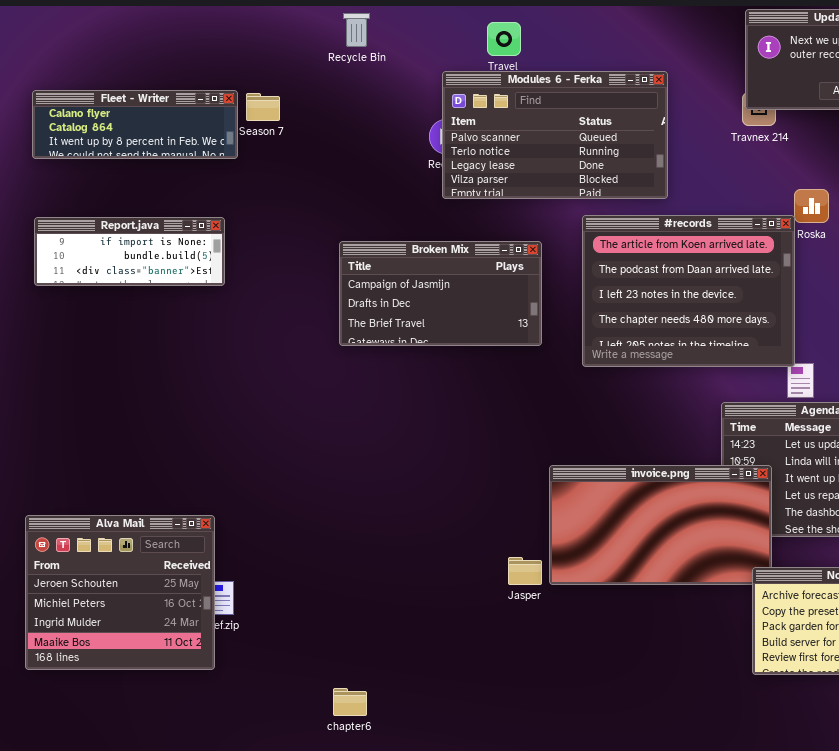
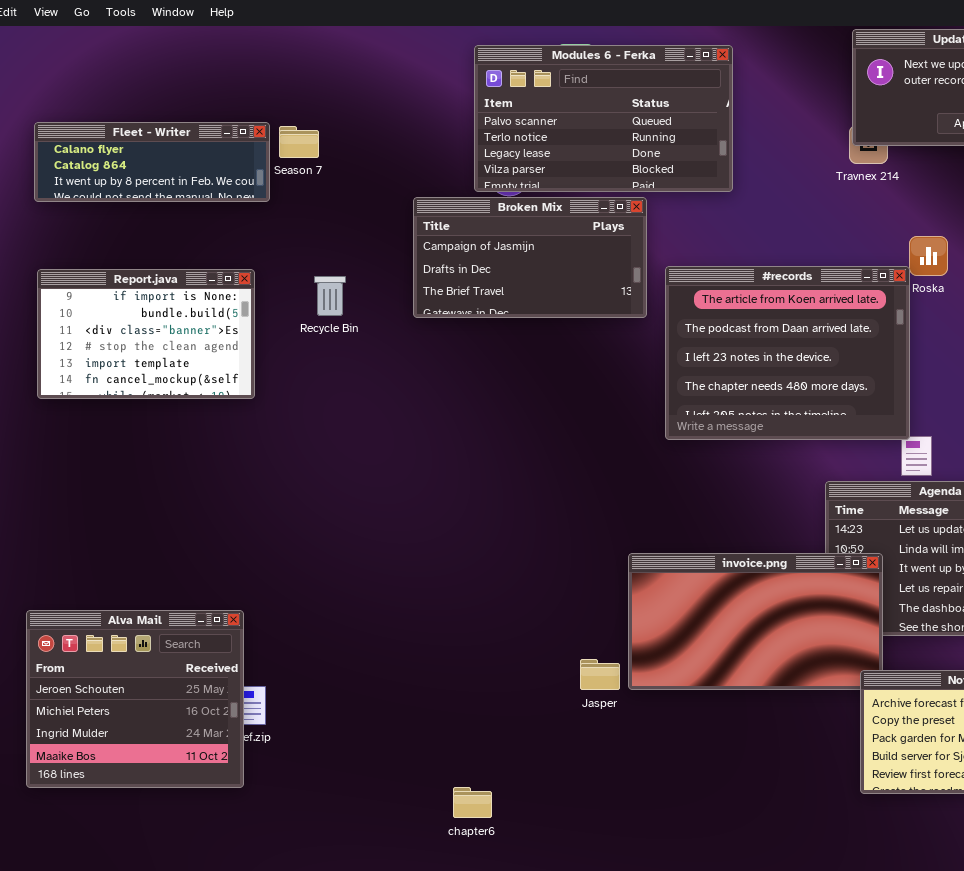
Recycle Bin: [343,13,370,47] -> [314,276,346,316], moved
Modules 6 - Ferka: [442,71,668,199] -> [474,45,733,192], moved
Report.java: [34,217,225,286] -> [37,269,255,399], resized
Broken Mix: [339,241,542,346] -> [413,197,647,318], moved
chapter6: [333,688,367,716] -> [453,787,492,818], moved

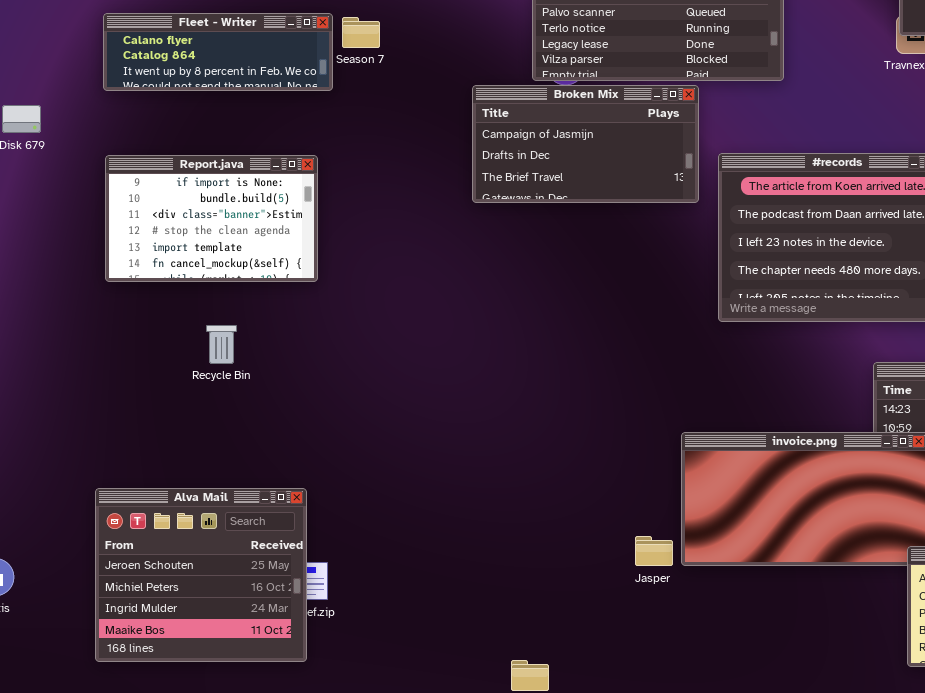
Recycle Bin: [314,276,346,316] -> [206,325,237,364], moved

